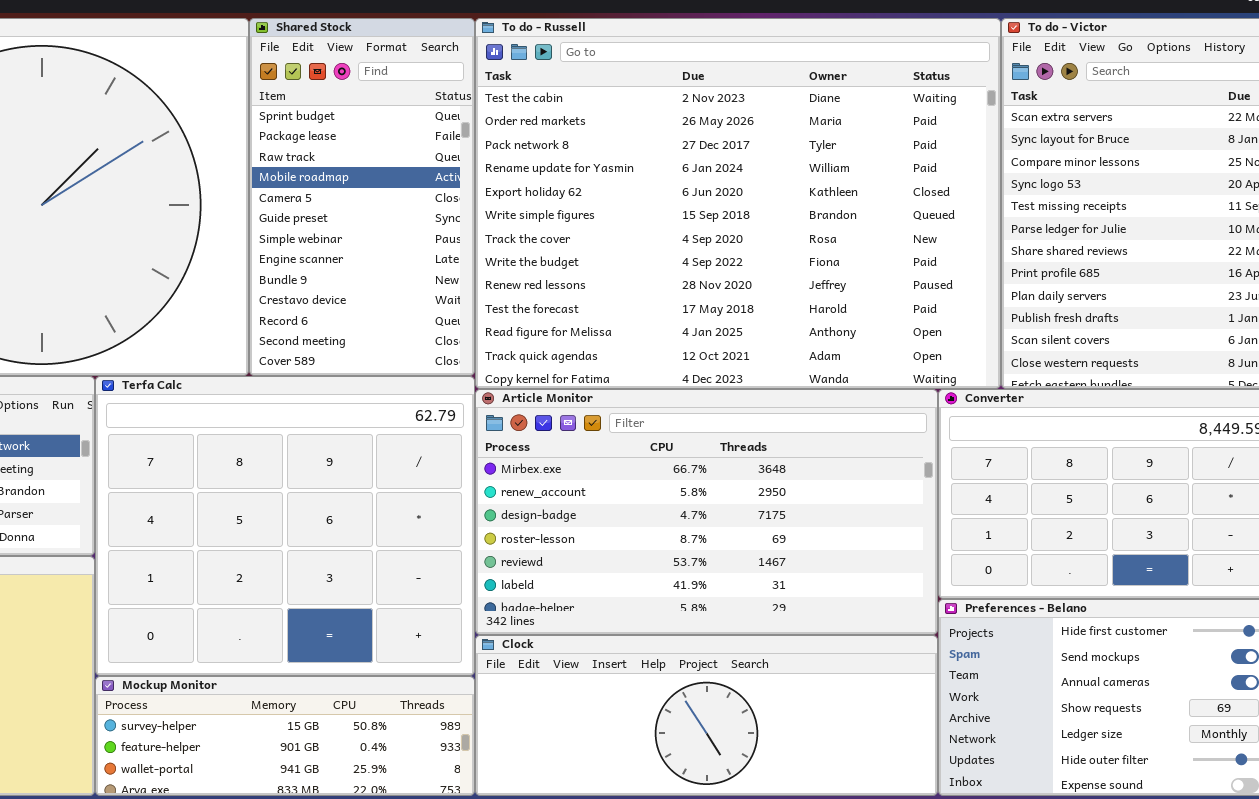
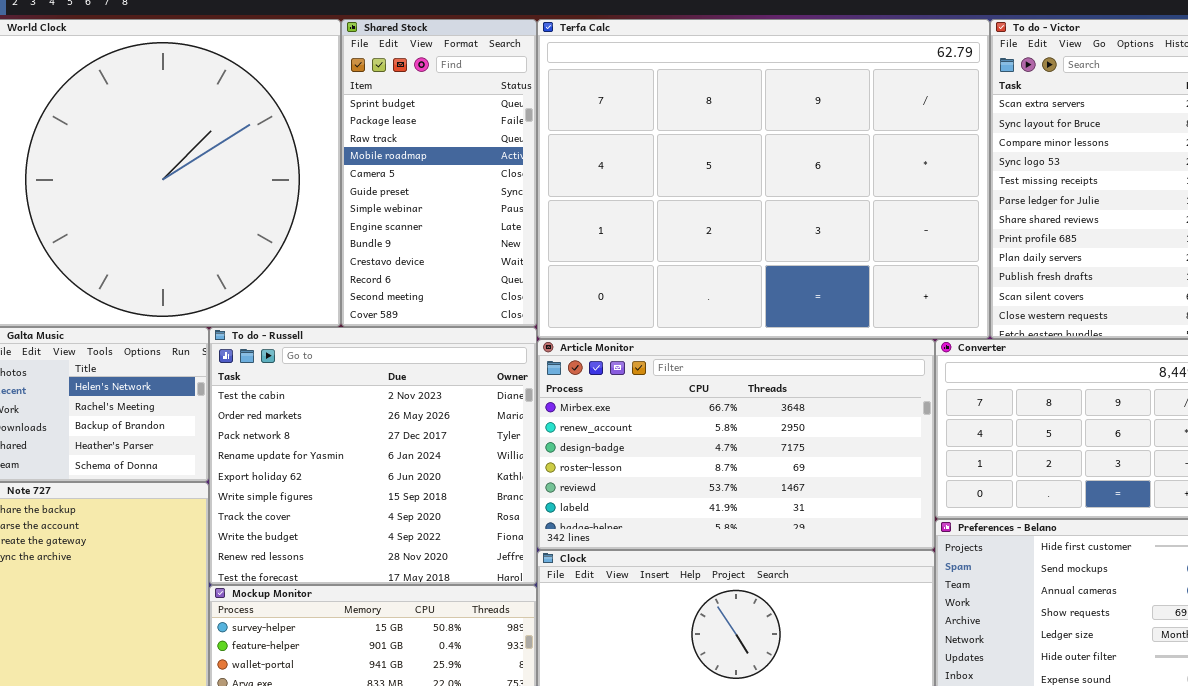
To do - Russell: [475,18,1001,389] -> [209,327,537,585], moved, resized
Terfa Calc: [95,376,475,676] -> [537,19,990,339], moved, resized

